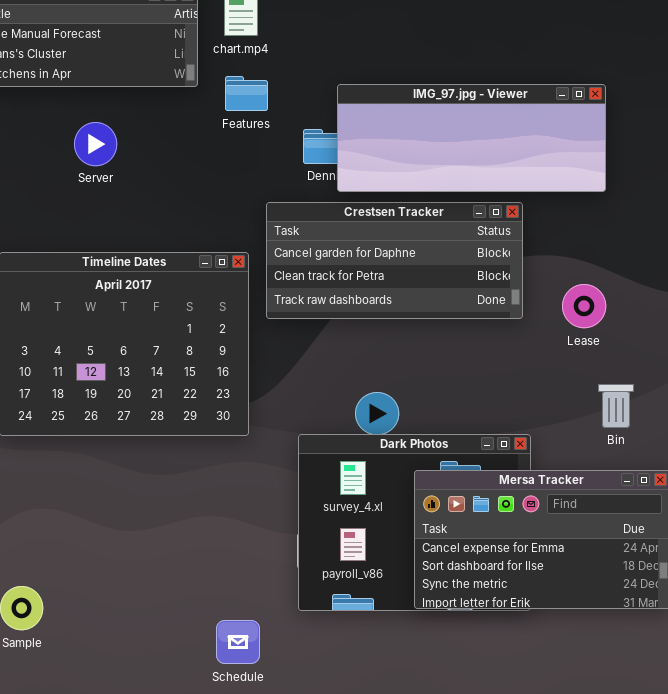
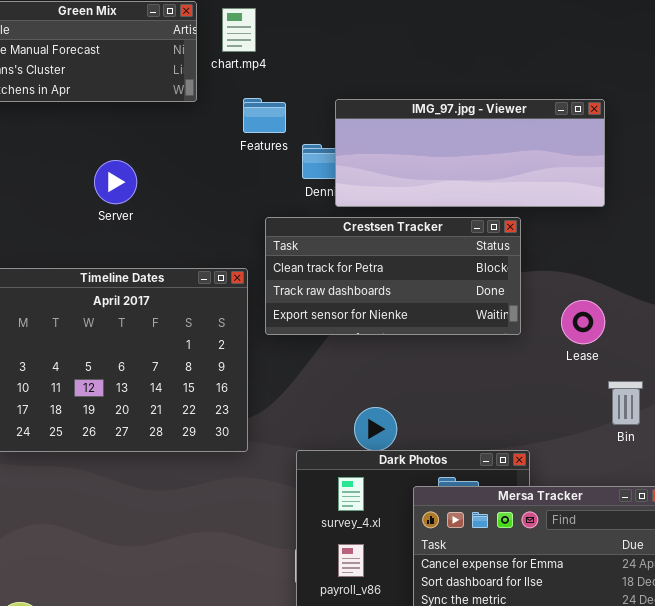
Features: [225,76,268,111] -> [243,98,286,133], moved
Server: [74,122,117,166] -> [94,160,137,204], moved
Crestsen Tracker: [266,202,523,319] -> [265,217,521,335], scrolled down 1 row
Bin: [598,384,634,428] -> [608,381,643,425], moved

